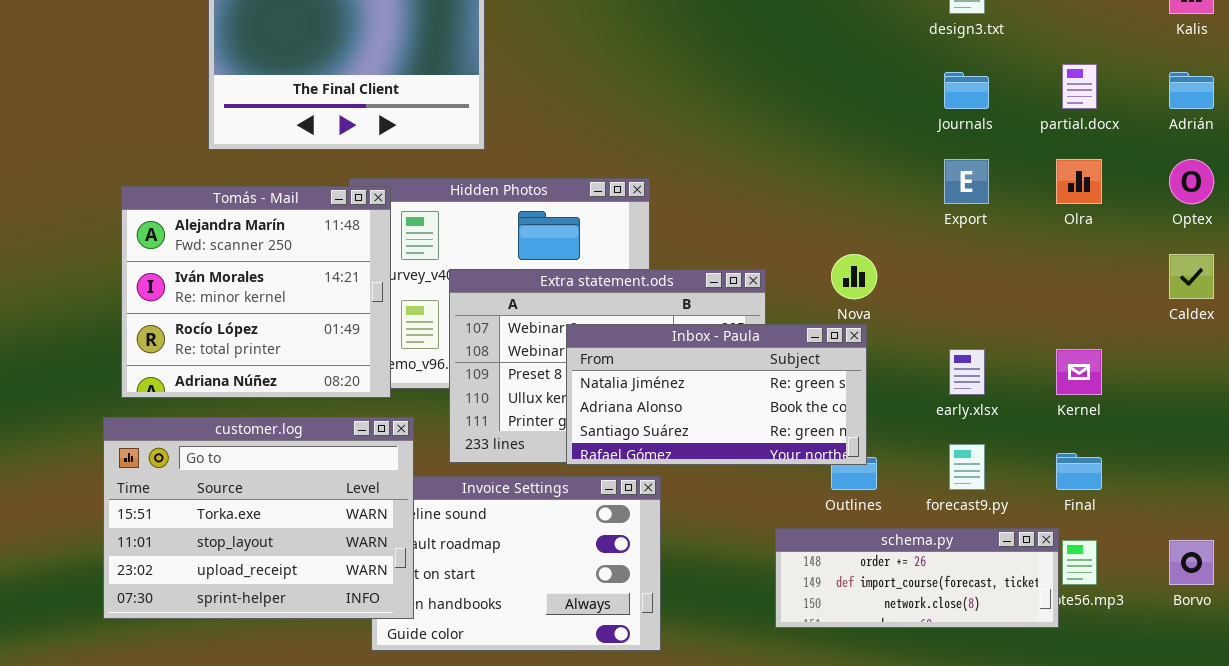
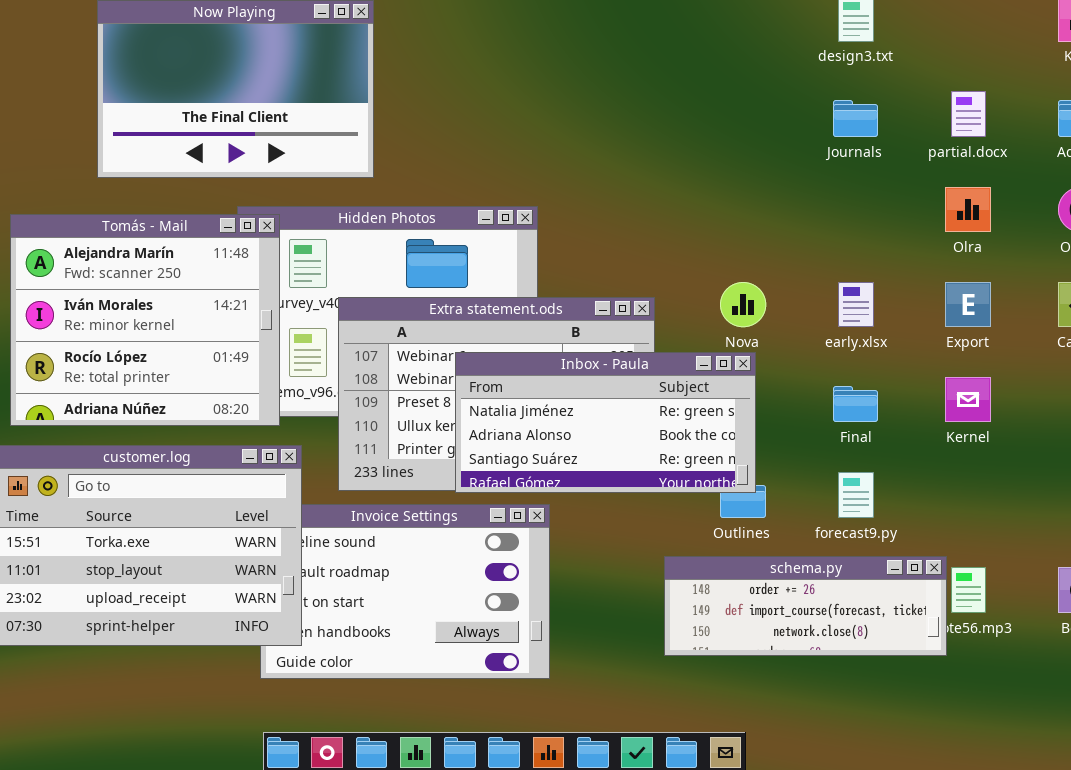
Export: [944,159,989,204] -> [945,282,991,327], moved
early.xlsx: [949,349,985,395] -> [838,282,874,327], moved
Final: [1056,453,1102,490] -> [833,386,878,422], moved

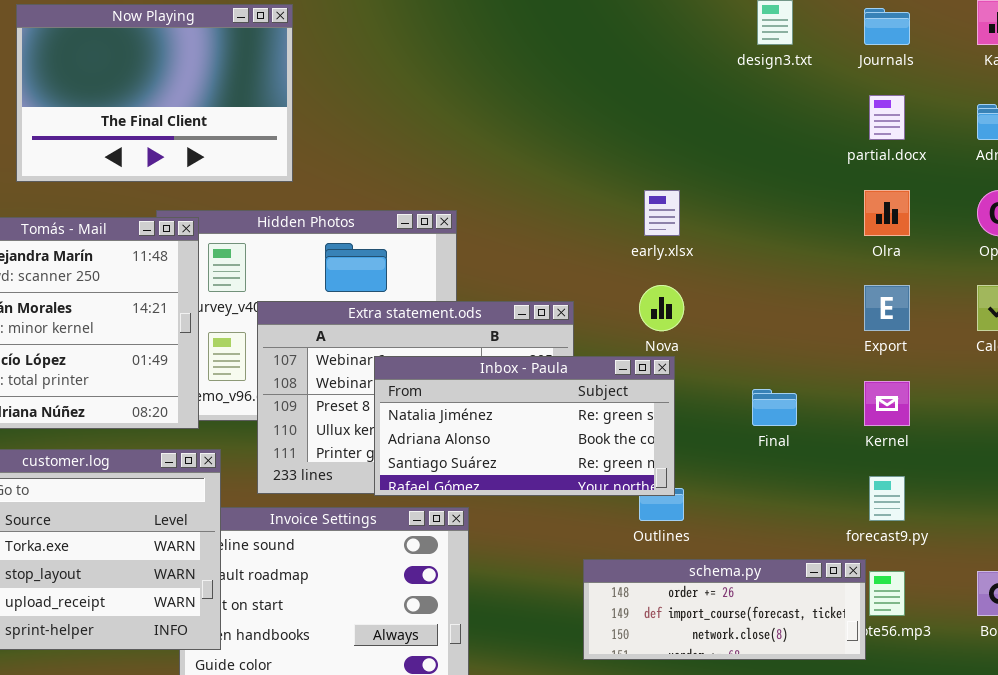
Journals: [833,100,878,137] -> [864,8,910,45], moved
early.xlsx: [838,282,874,327] -> [644,190,680,236], moved
forecast9.py: [838,472,874,518] -> [869,476,905,521], moved

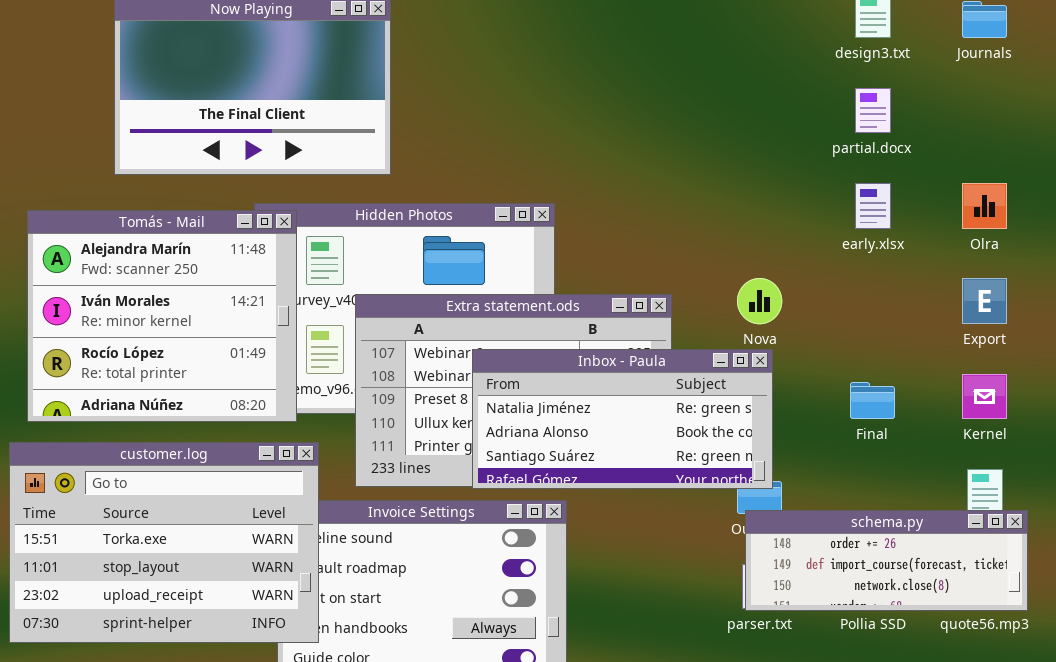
partial.docx: [869,95,905,140] -> [855,88,891,133], moved
early.xlsx: [644,190,680,236] -> [855,183,891,229], moved
schema.py: [583,559,866,660] -> [745,510,1028,611], moved

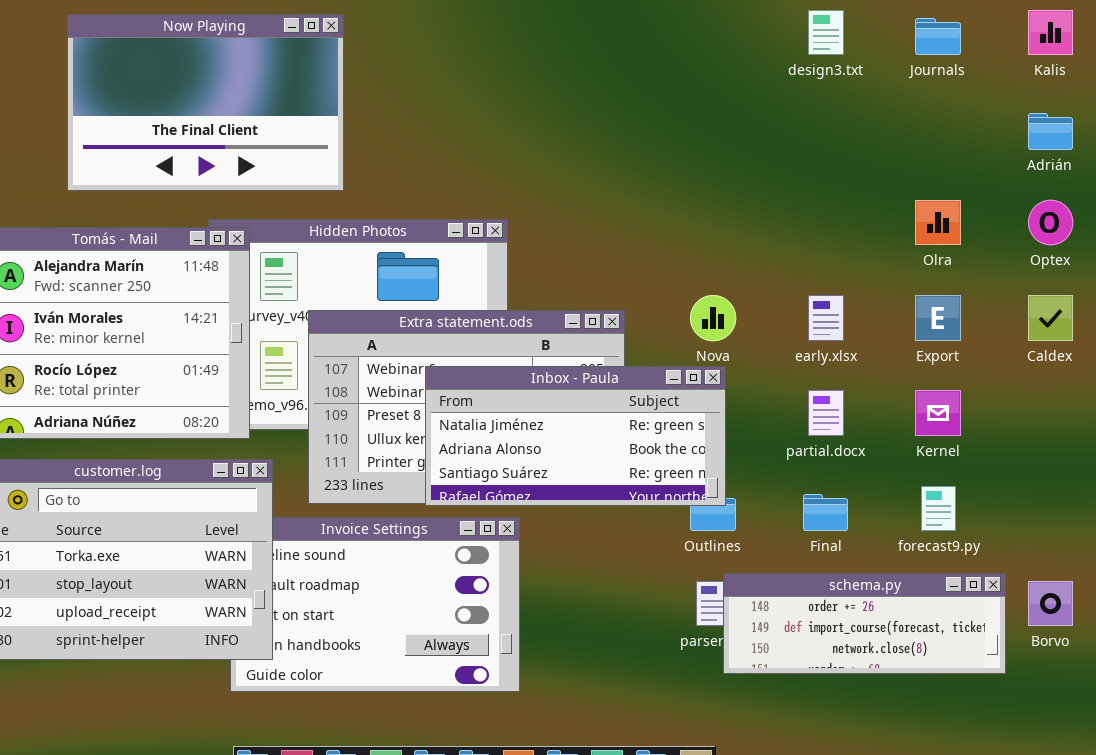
partial.docx: [855,88,891,133] -> [808,390,844,436], moved
early.xlsx: [855,183,891,229] -> [808,295,844,341], moved
Final: [850,382,895,419] -> [803,494,848,531], moved
schema.py: [745,510,1028,611] -> [723,573,1006,674], moved

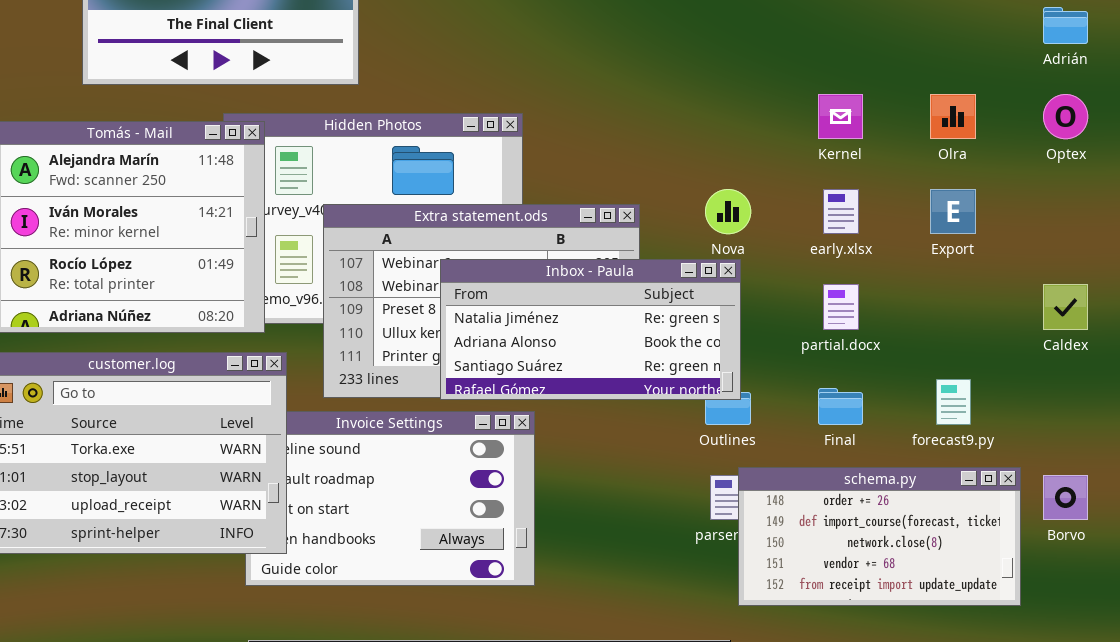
Caldex: [1028,295,1073,341] -> [1043,284,1088,330], moved
Kernel: [915,390,961,436] -> [818,94,863,139], moved
schema.py: [723,573,1006,674] -> [738,467,1021,606], resized

